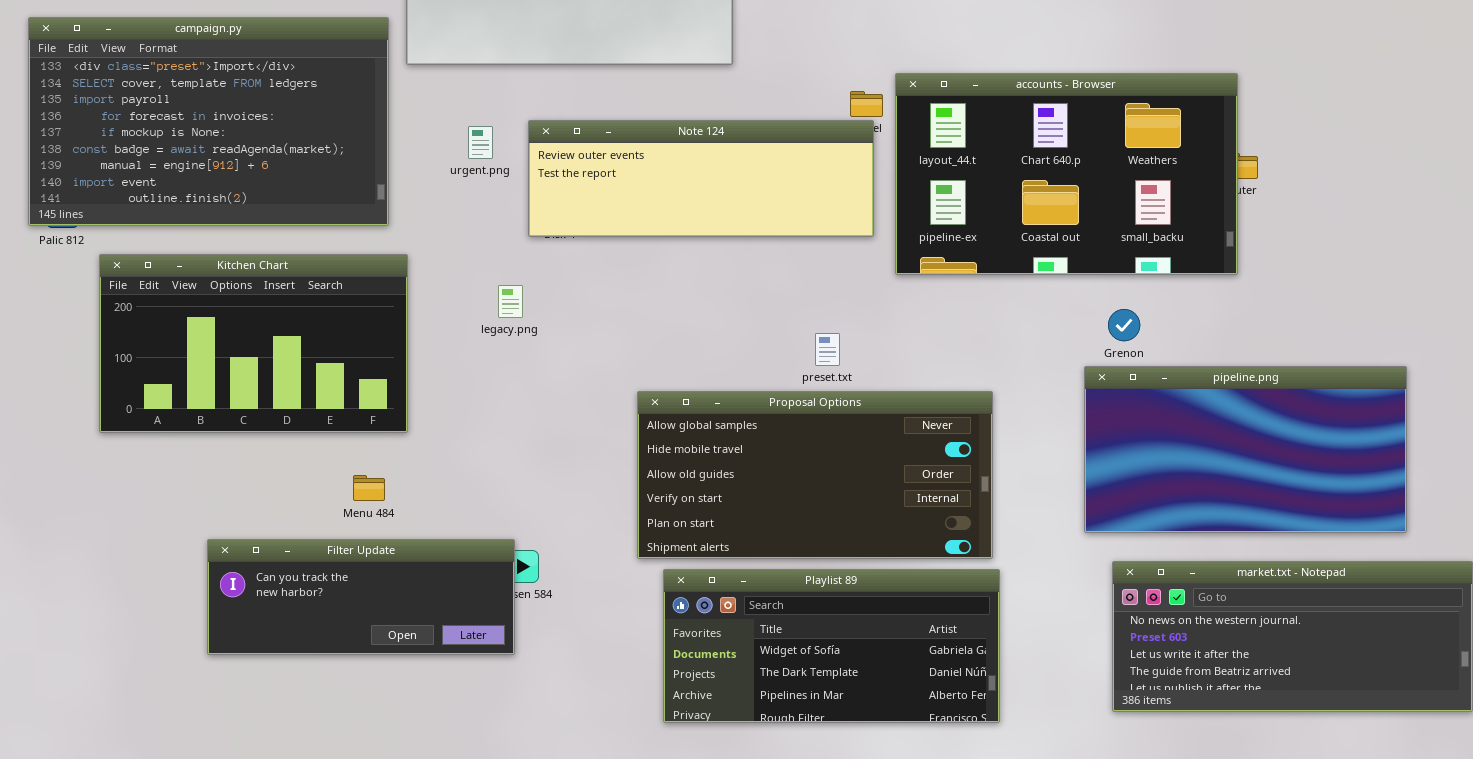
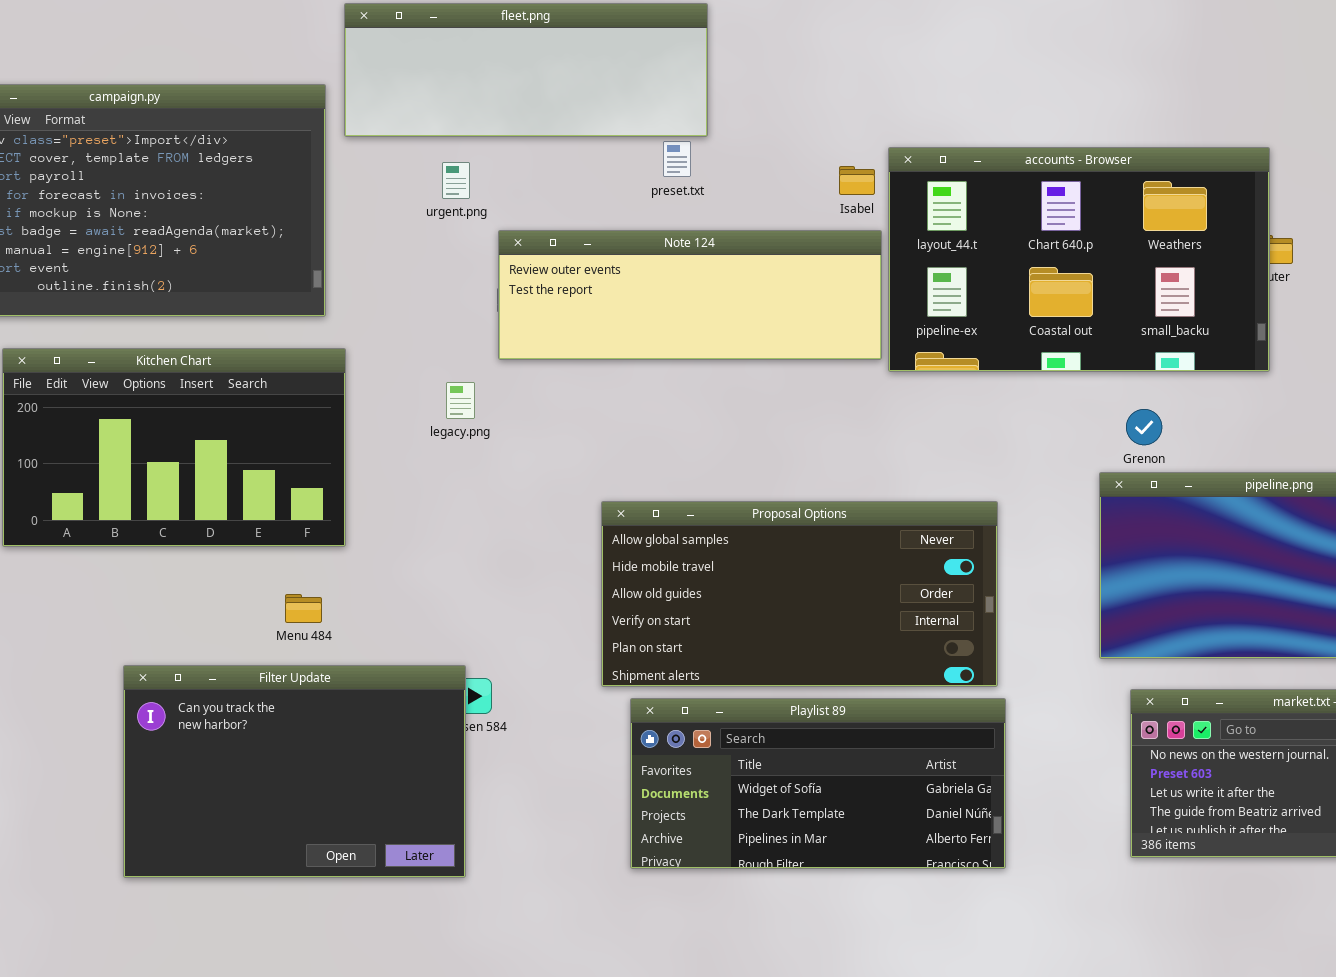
Note 124: [528,120,874,237] -> [498,230,882,360], moved
urgent.png: [468,126,493,159] -> [442,162,470,199], moved
preset.txt: [815,333,840,366] -> [663,141,691,177], moved
Filter Update: [207,539,515,655] -> [123,665,466,878], resized

